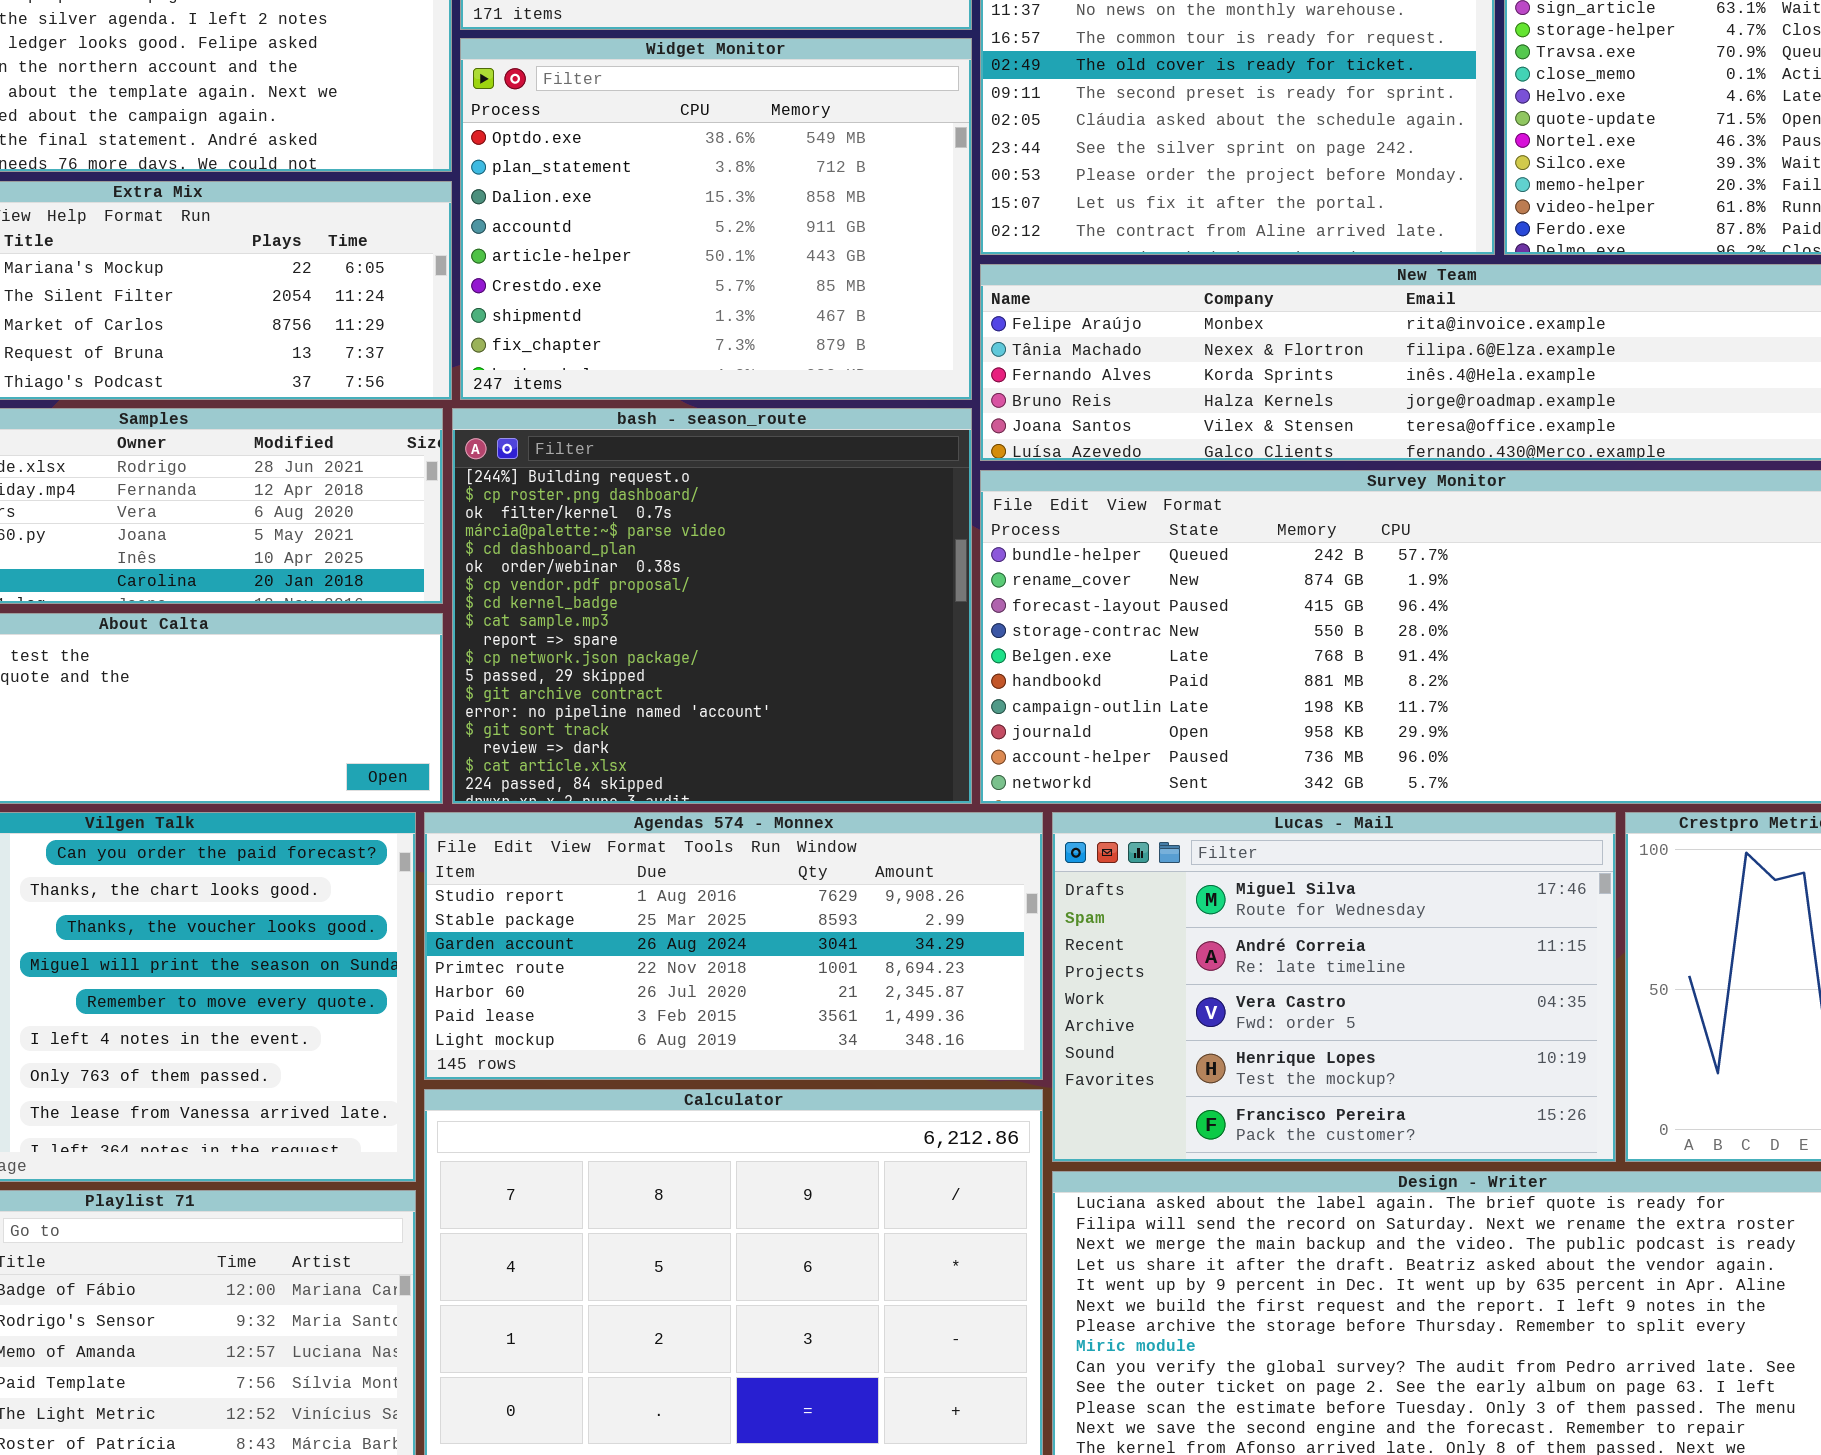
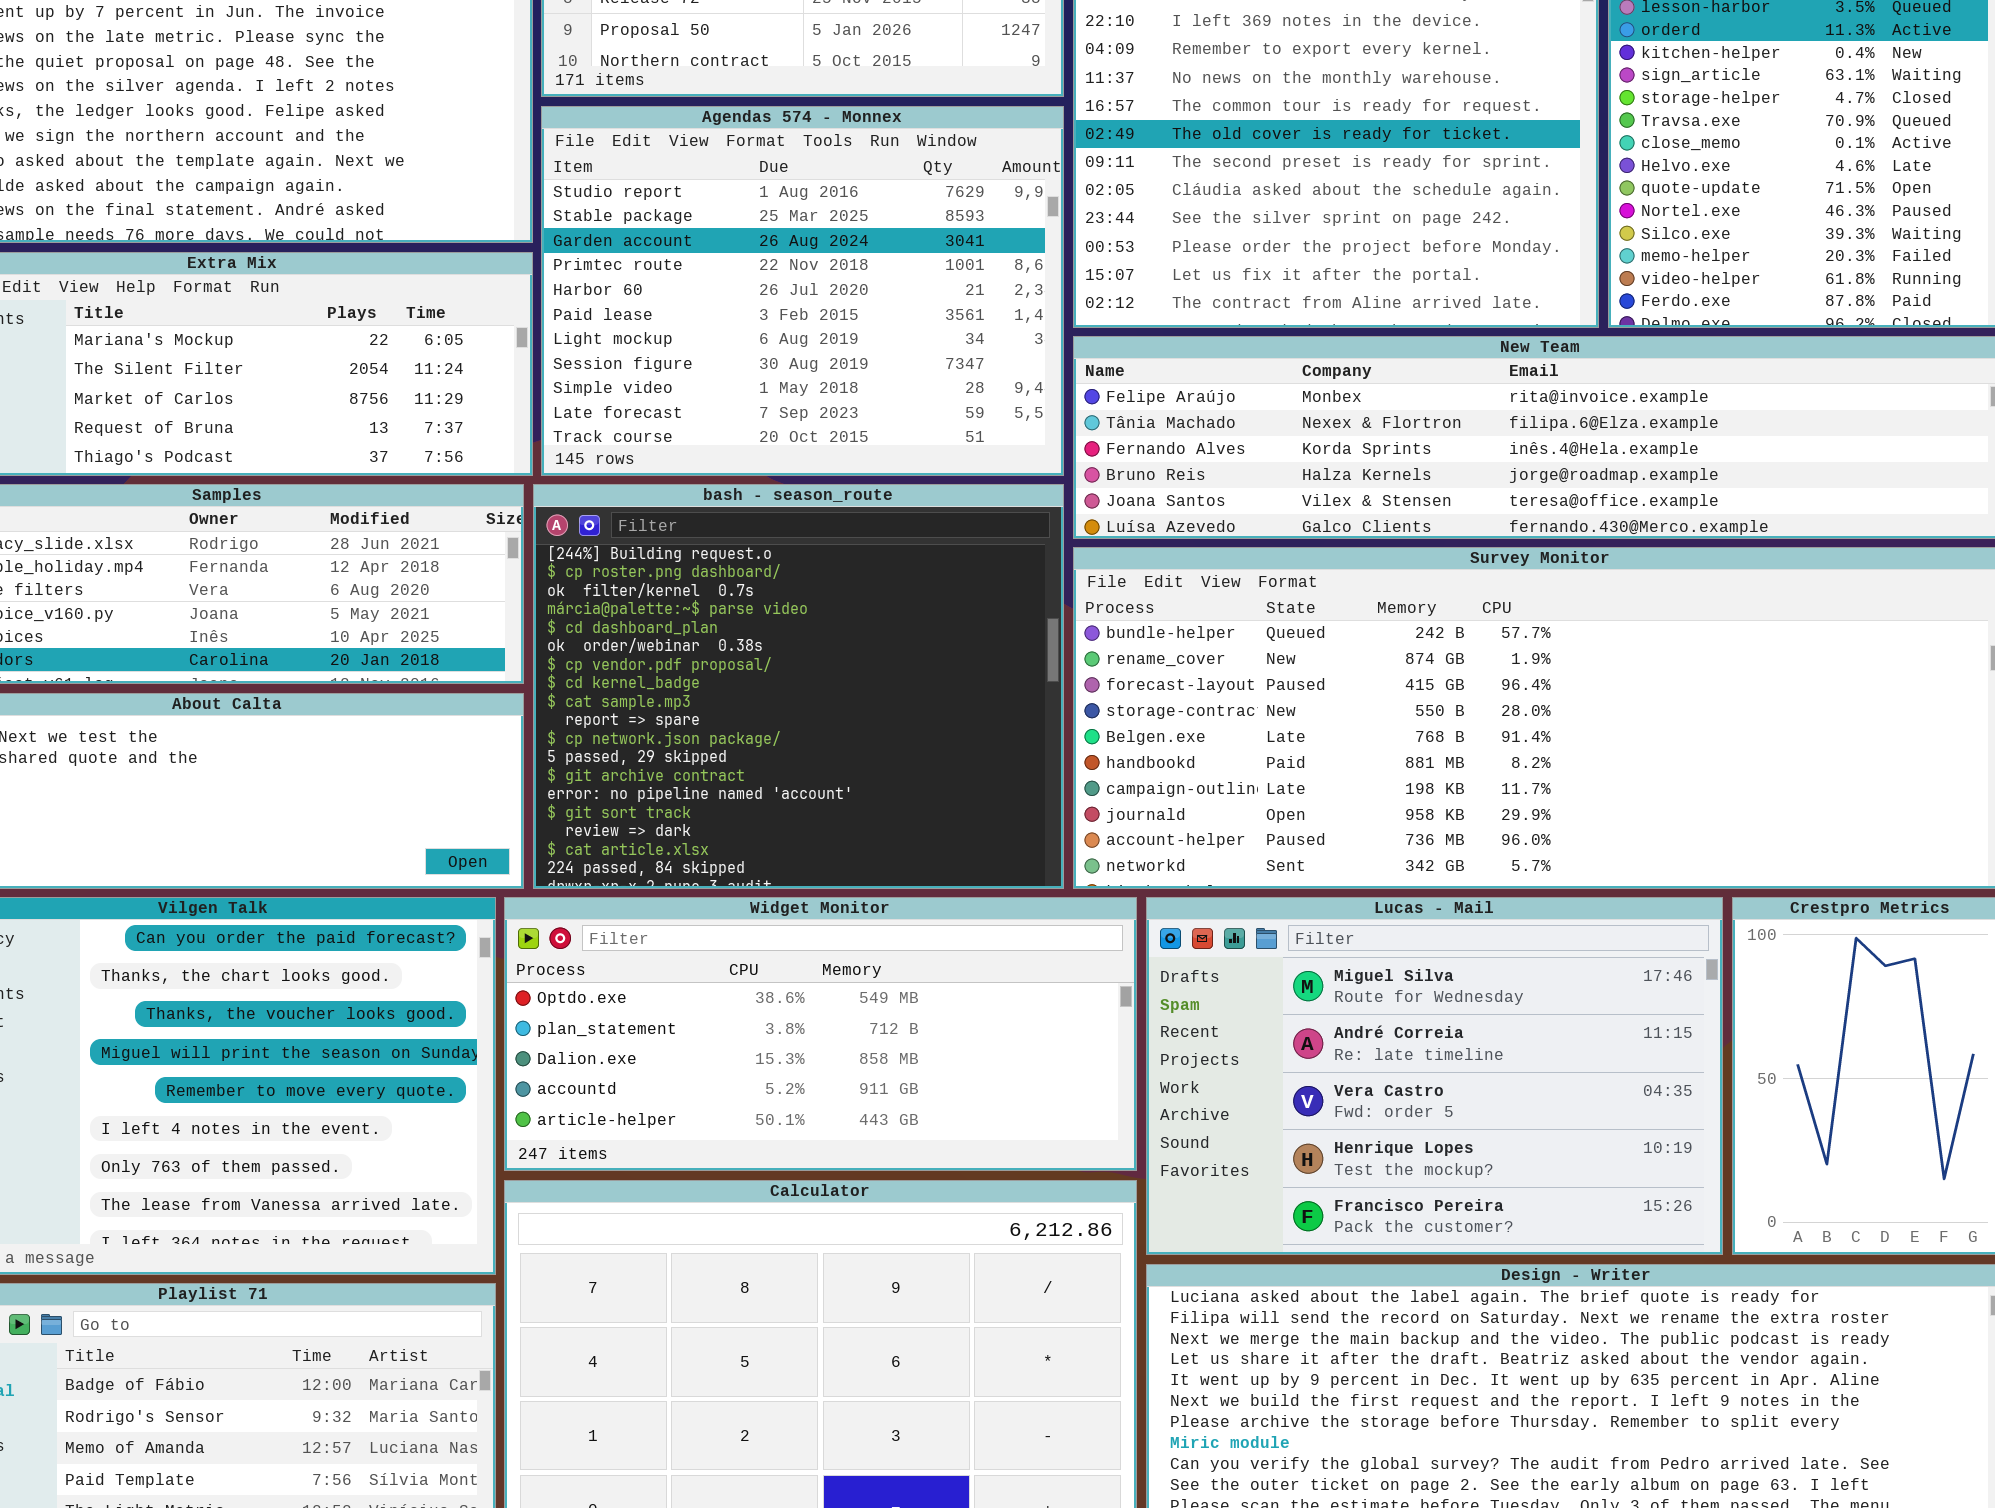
Widget Monitor: [460,38,972,400] -> [504,897,1137,1171], moved, resized
Agendas 574 - Monnex: [424,812,1043,1080] -> [541,106,1064,476], moved, resized

